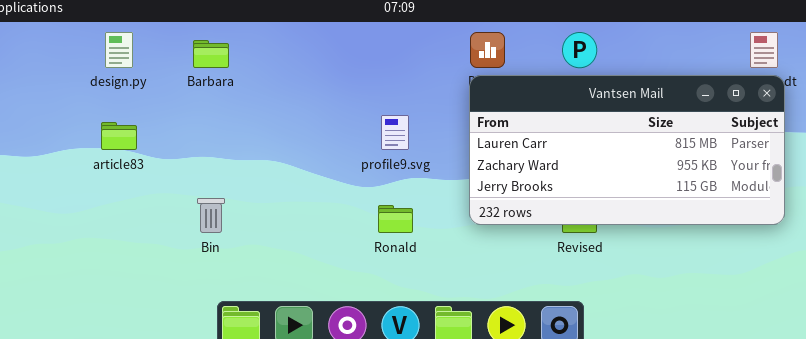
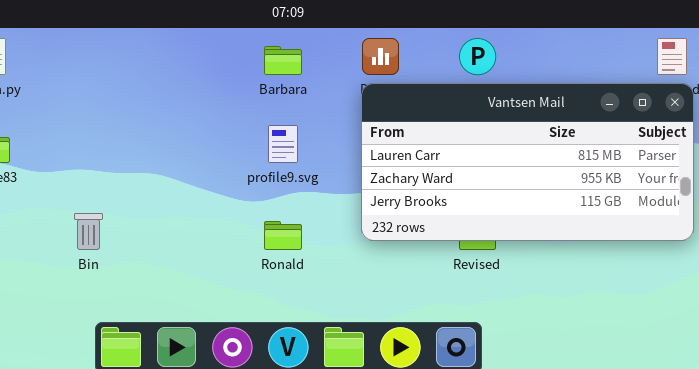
Barbara: [193,40,229,68] -> [264,46,302,75], moved

